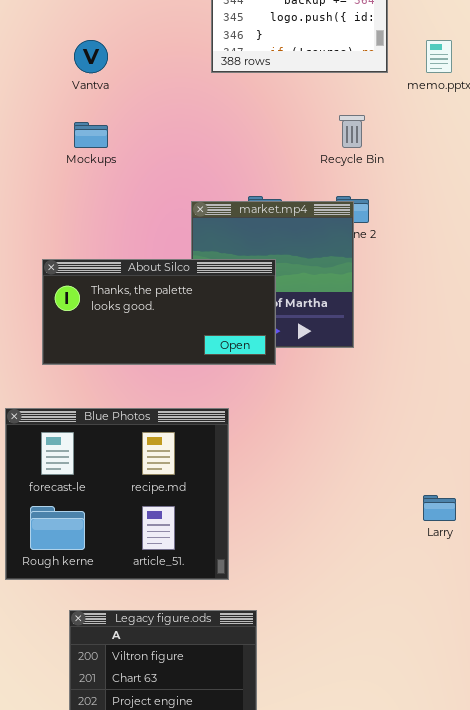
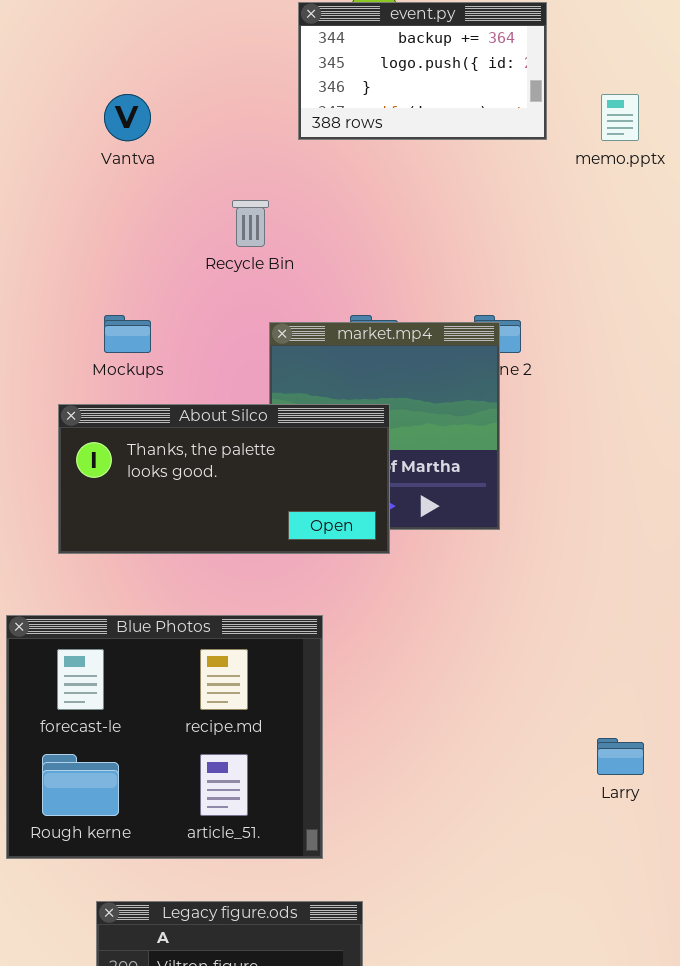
Recycle Bin: [339,115,365,148] -> [232,200,269,247], moved
Mockups: [74,122,108,148] -> [104,315,151,353], moved

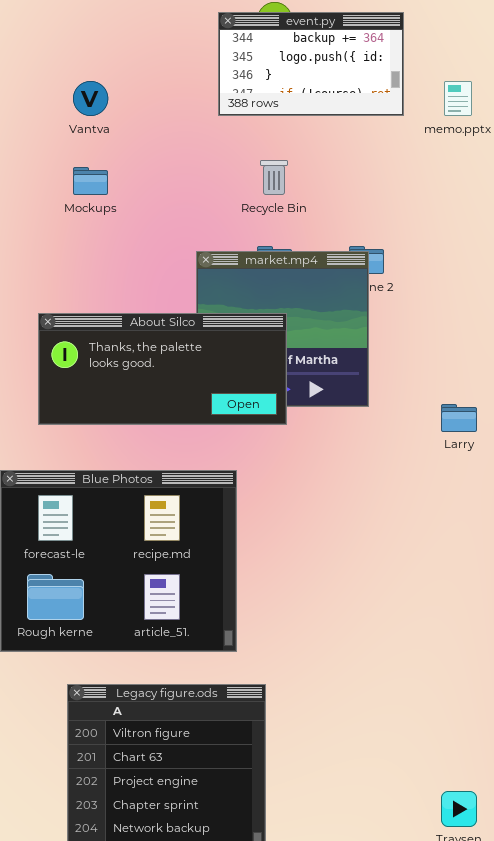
Recycle Bin: [232,200,269,247] -> [260,160,288,195], moved
Mockups: [104,315,151,353] -> [73,167,108,195], moved
Larry: [597,738,644,775] -> [441,404,477,432], moved

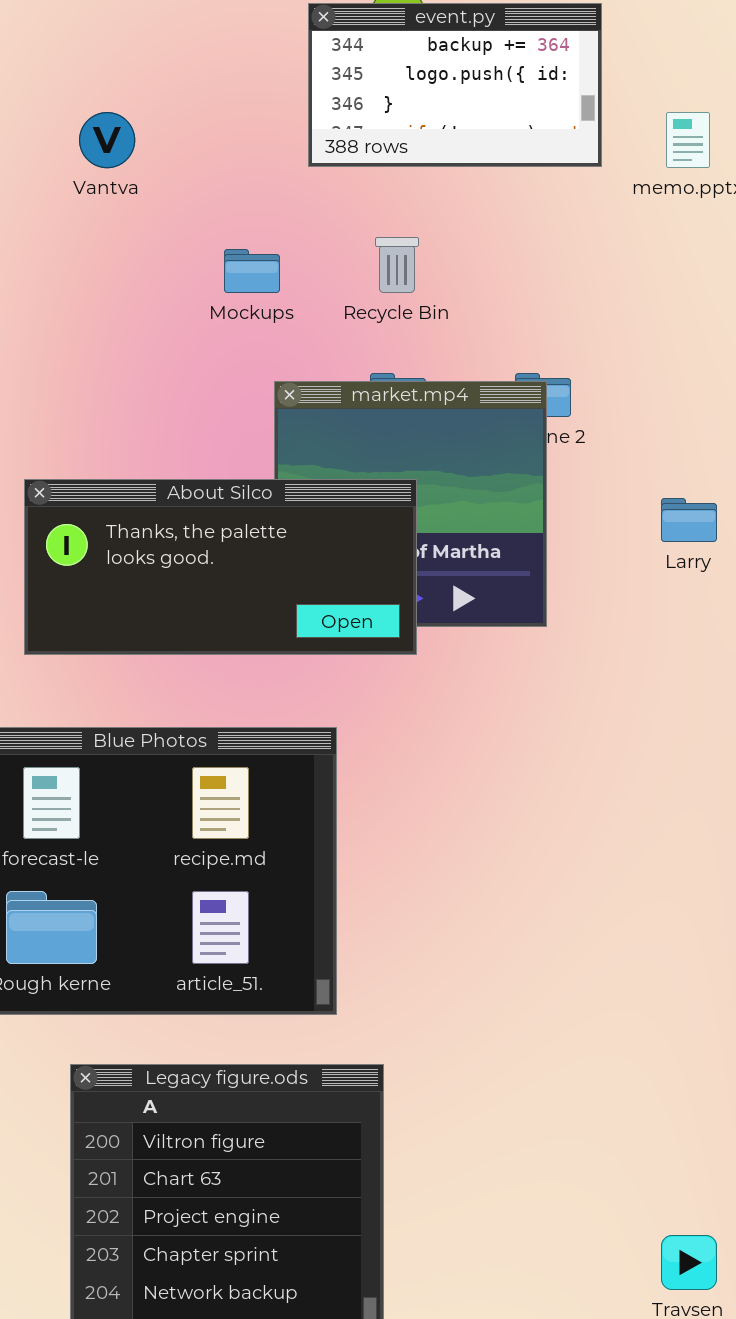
Mockups: [73,167,108,195] -> [224,249,280,293], moved
Larry: [441,404,477,432] -> [661,498,717,542], moved

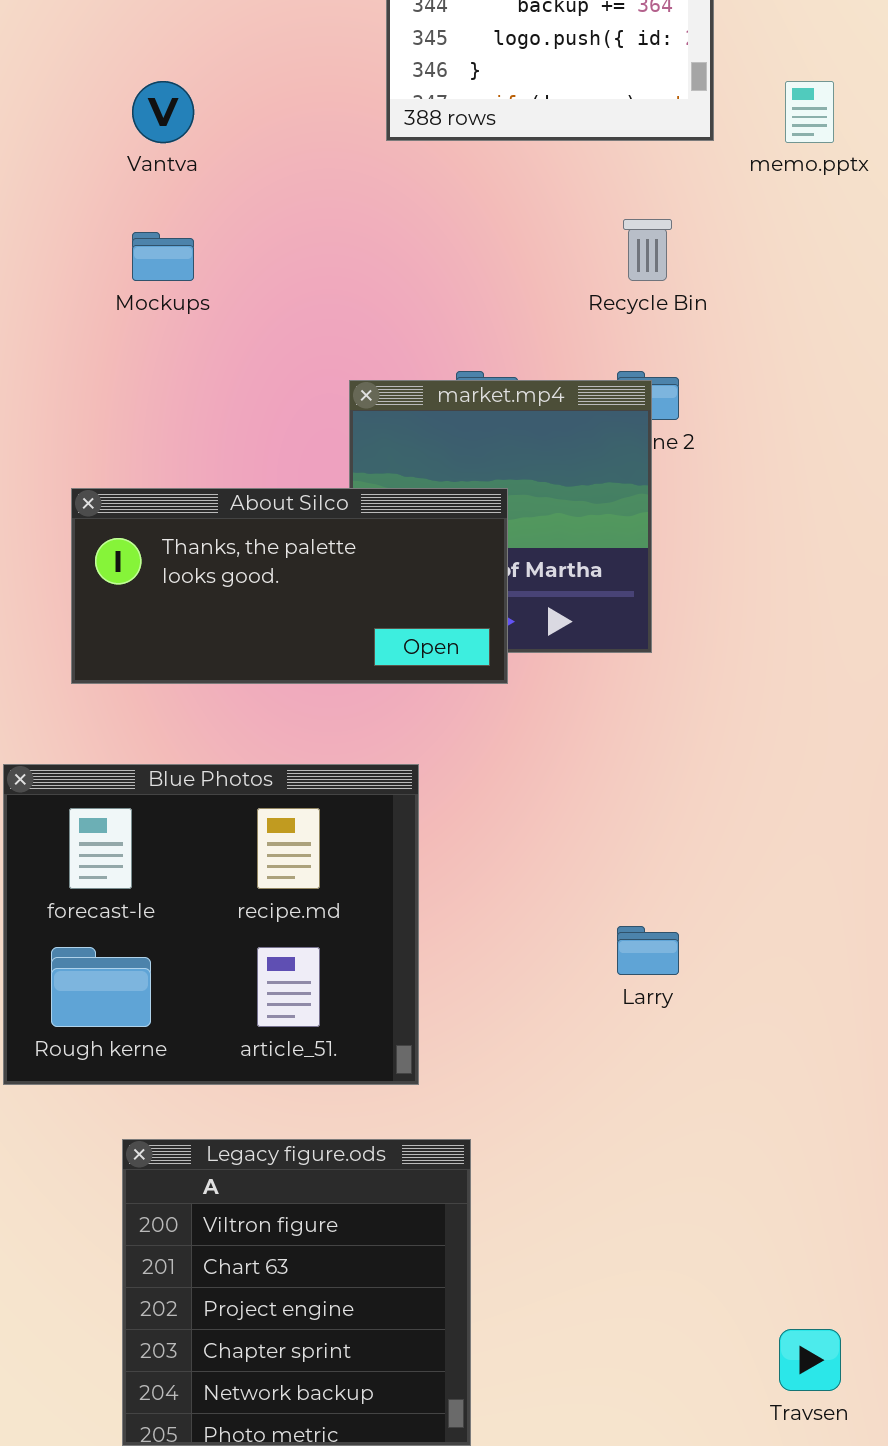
Recycle Bin: [375,237,419,293] -> [623,219,672,281], moved
Mockups: [224,249,280,293] -> [132,232,194,281], moved
Larry: [661,498,717,542] -> [617,926,679,975], moved

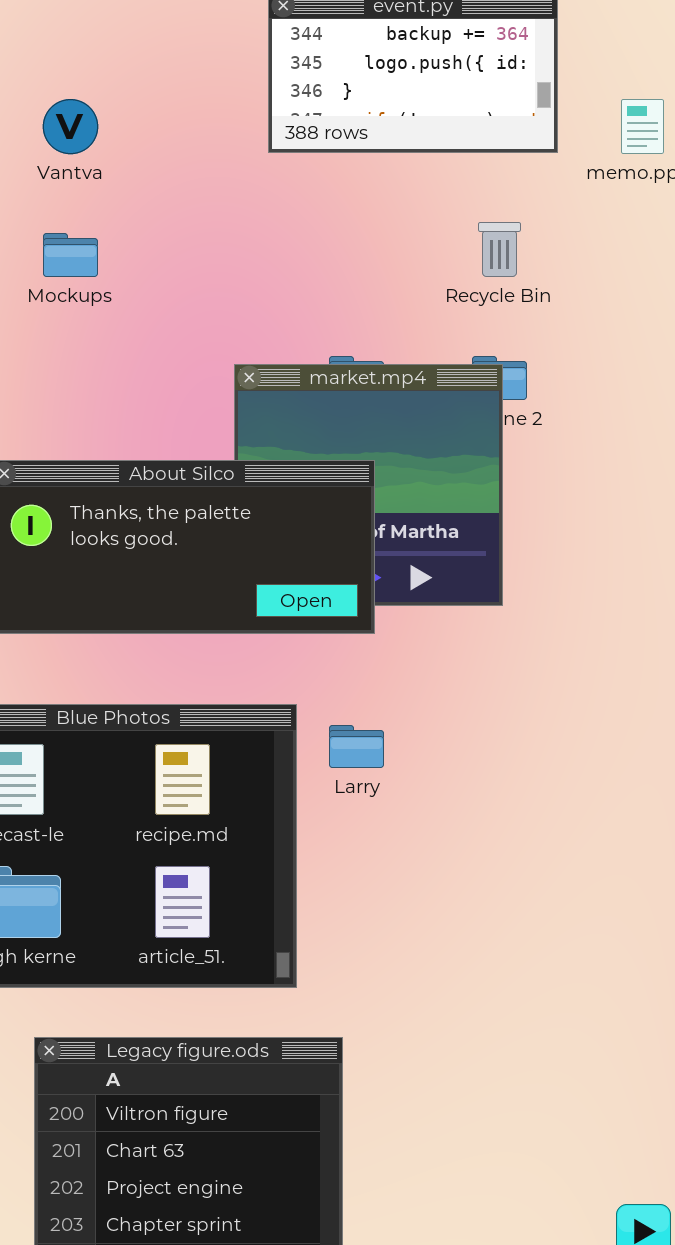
Larry: [617,926,679,975] -> [329,725,384,768], moved

